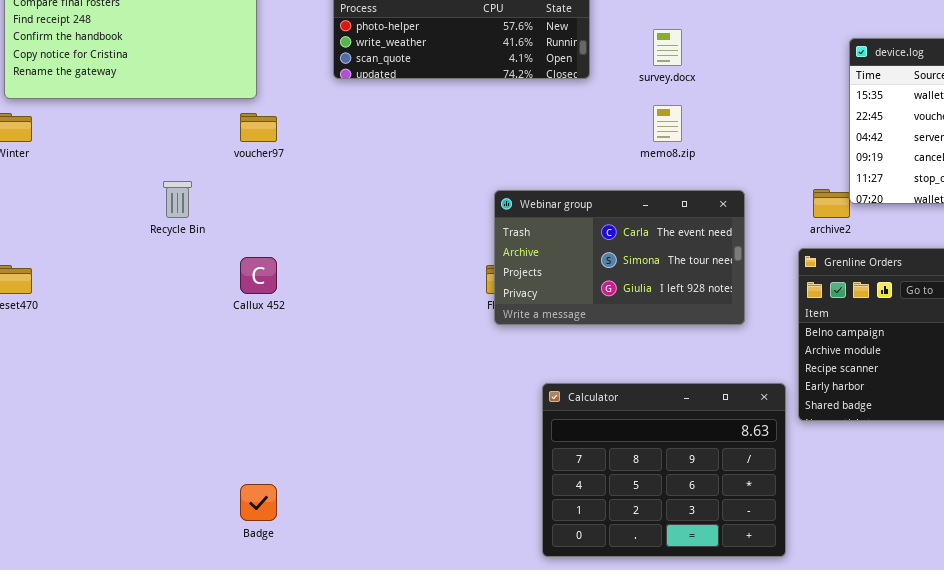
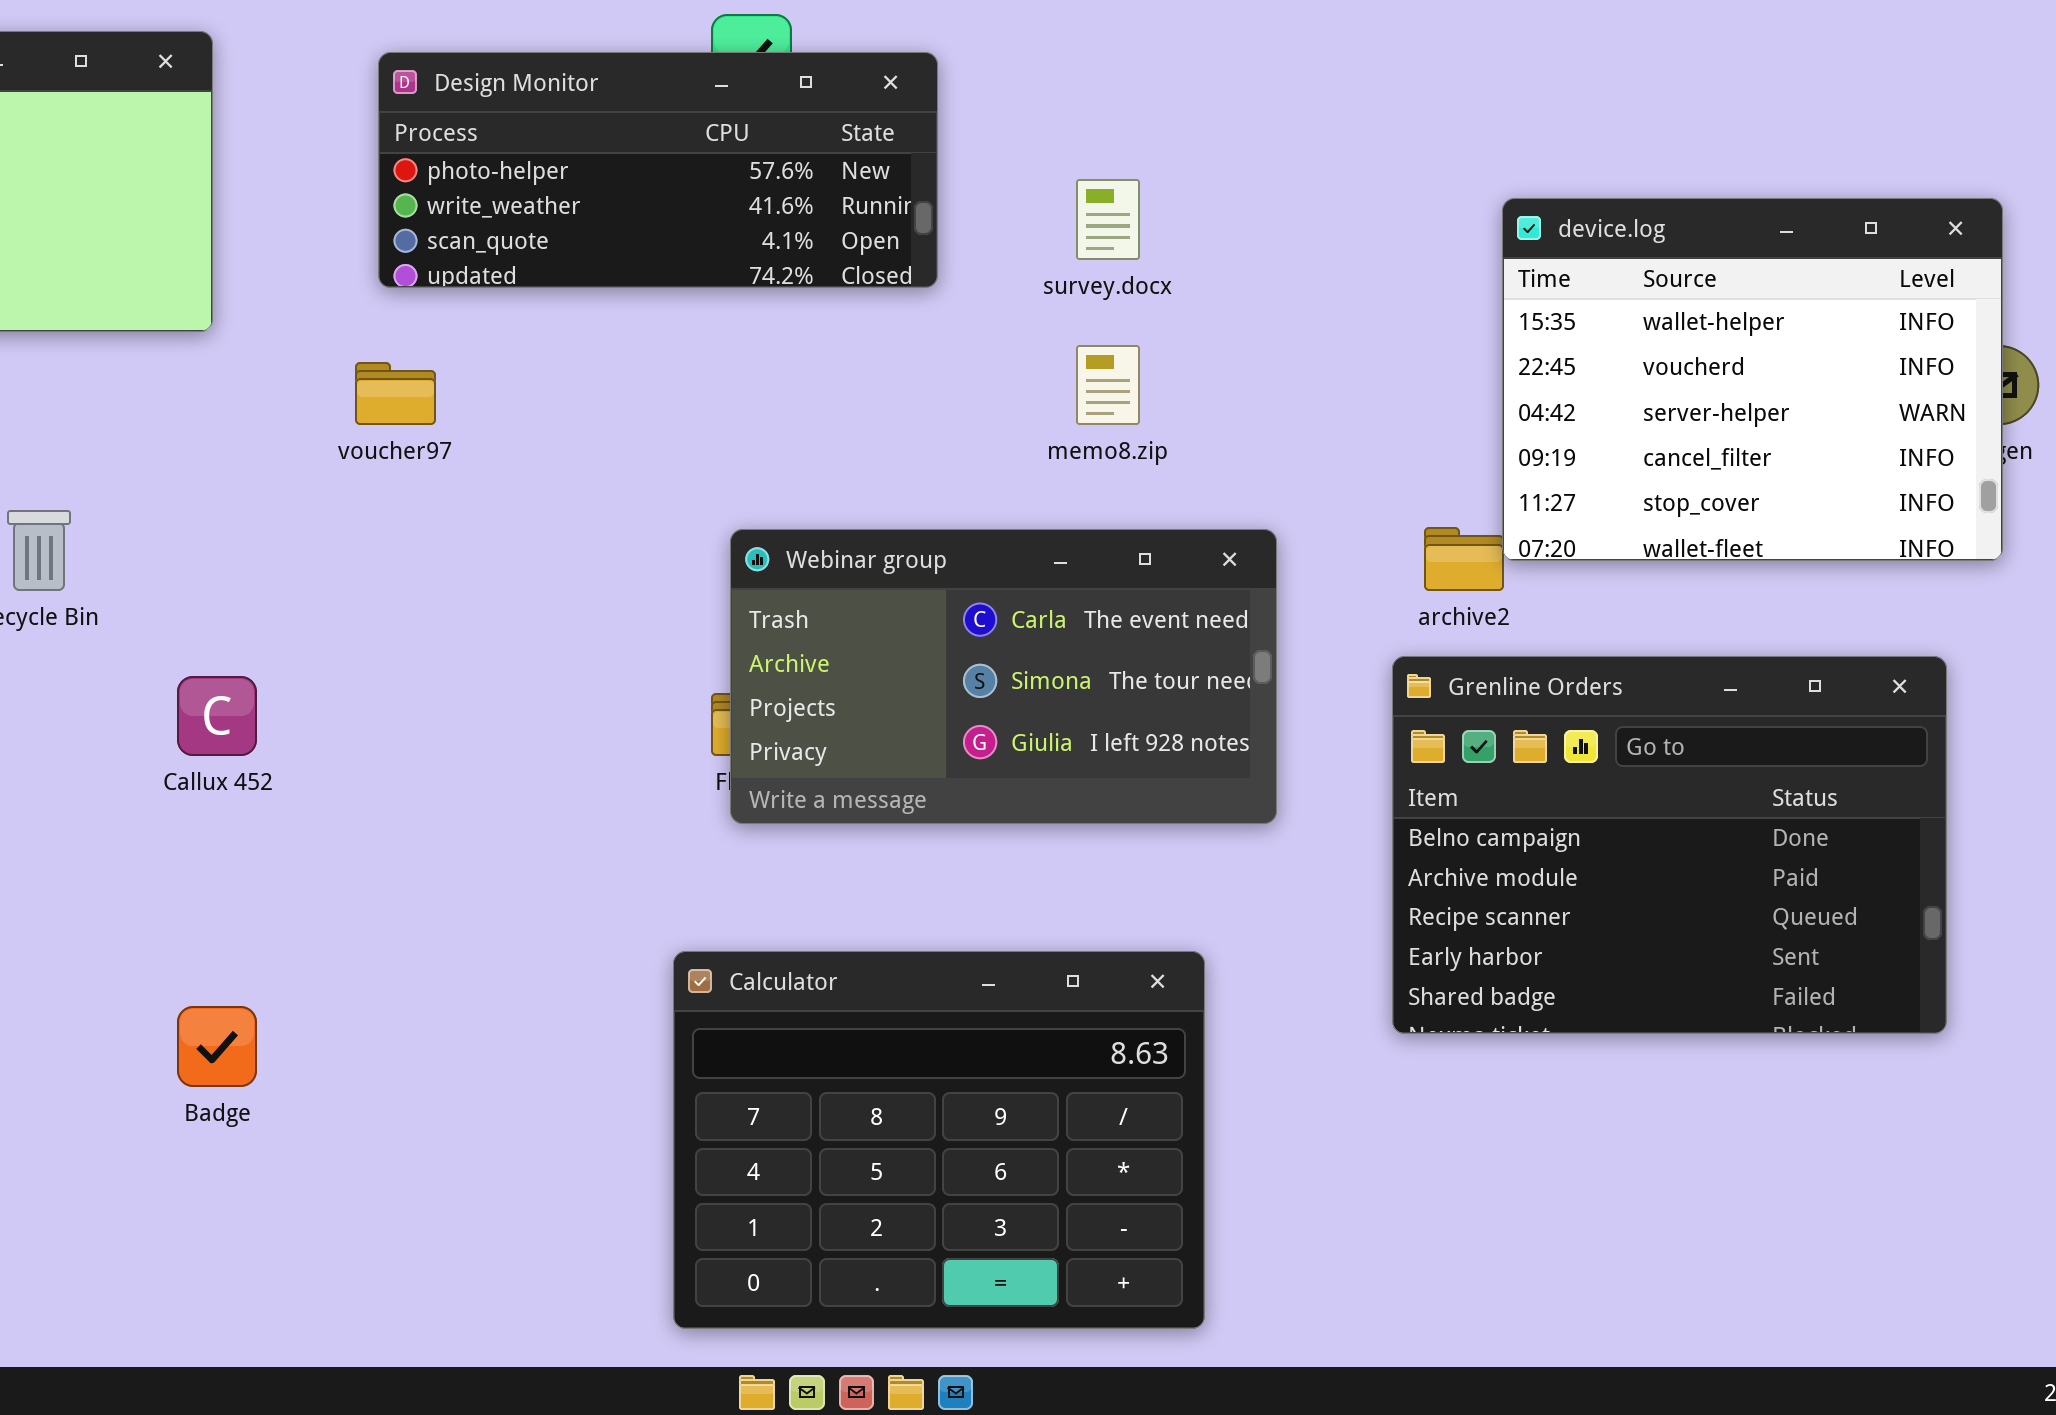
voucher97: [240,113,277,142] -> [355,362,436,425], moved
Calculator: [542,383,786,557] -> [673,951,1205,1329], moved
Badge: [240,484,277,521] -> [177,1006,257,1087], moved

